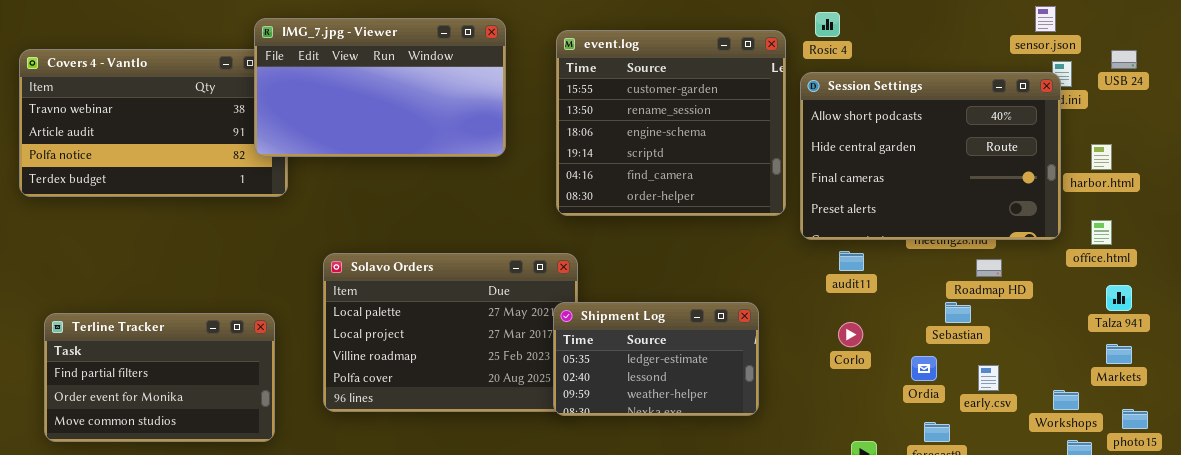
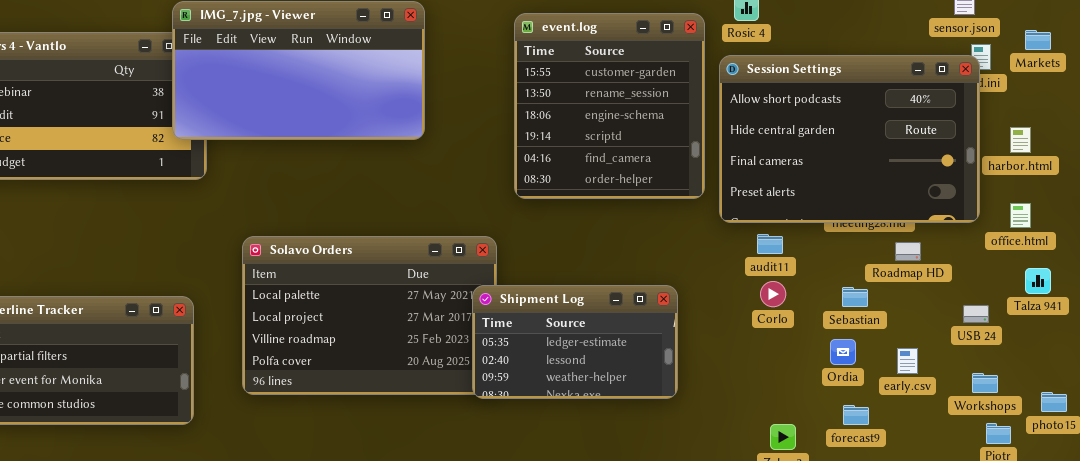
event.log: [556,30,786,216] -> [514,13,705,199], resized
USB 24: [1111,50,1137,69] -> [963,305,989,323], moved
Sebastian: [945,302,971,323] -> [842,287,868,307], moved
Corlo: [838,322,863,347] -> [760,281,786,307], moved
Markets: [1106,344,1132,364] -> [1025,30,1051,50], moved

